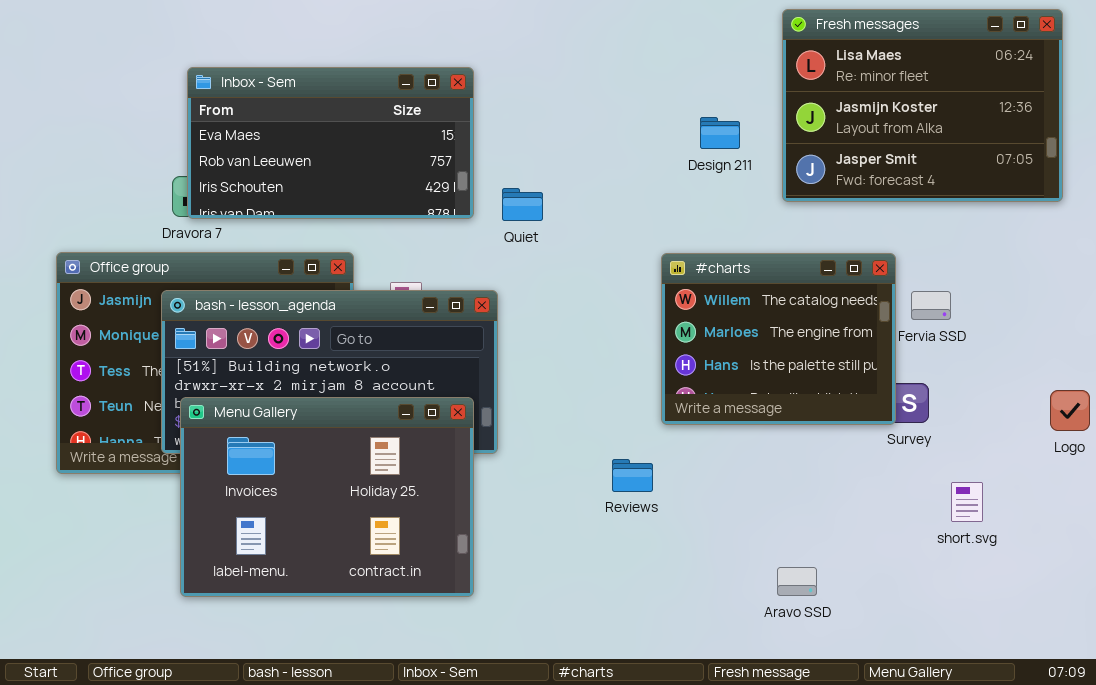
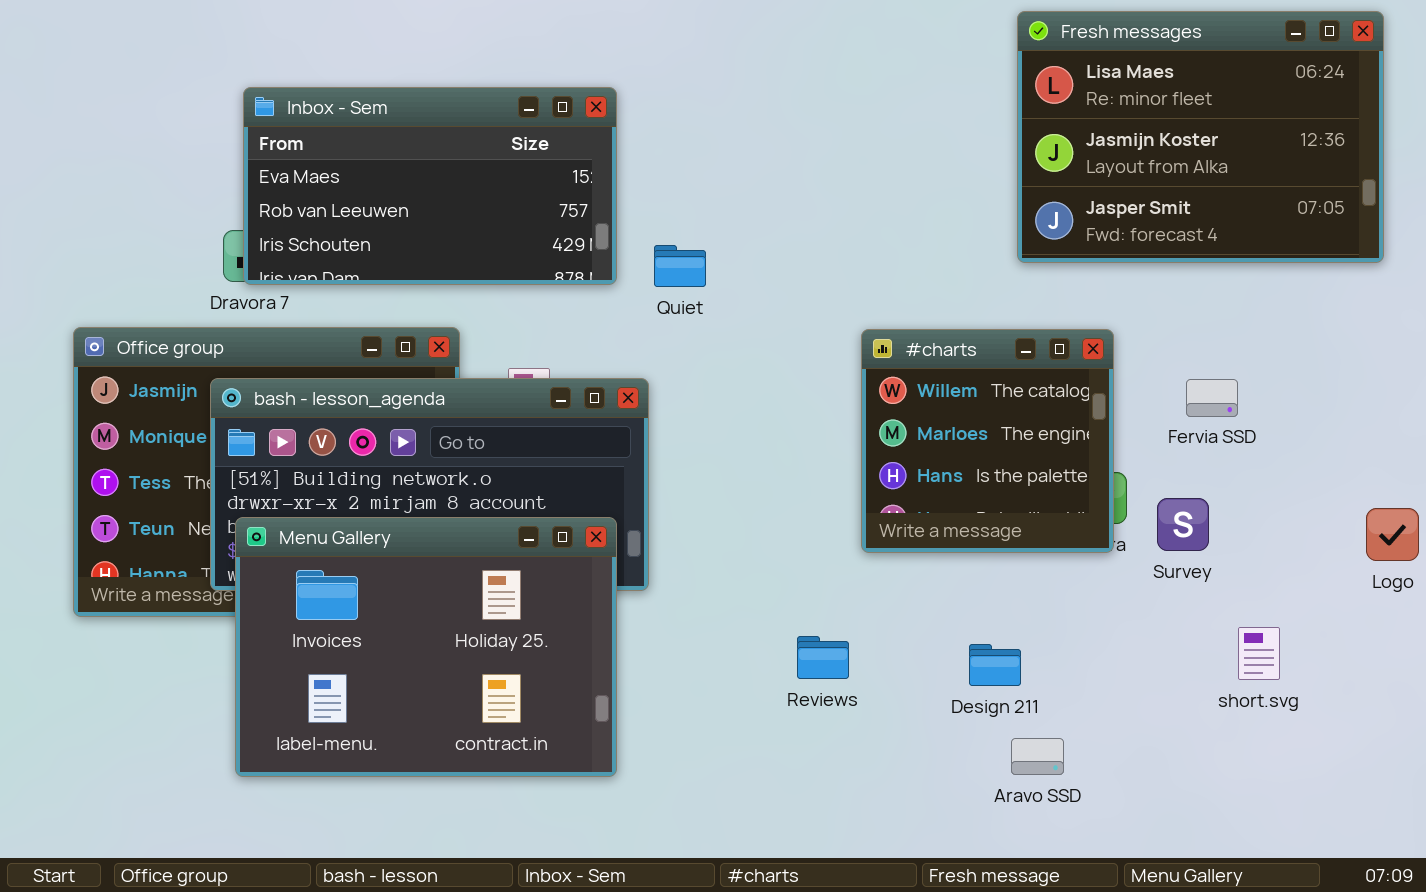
Design 211: [700,117,740,149] -> [969,644,1021,686], moved
#charts: [661,253,896,425] -> [861,329,1114,553], resized
Reviews: [612,459,653,492] -> [797,636,849,679], moved

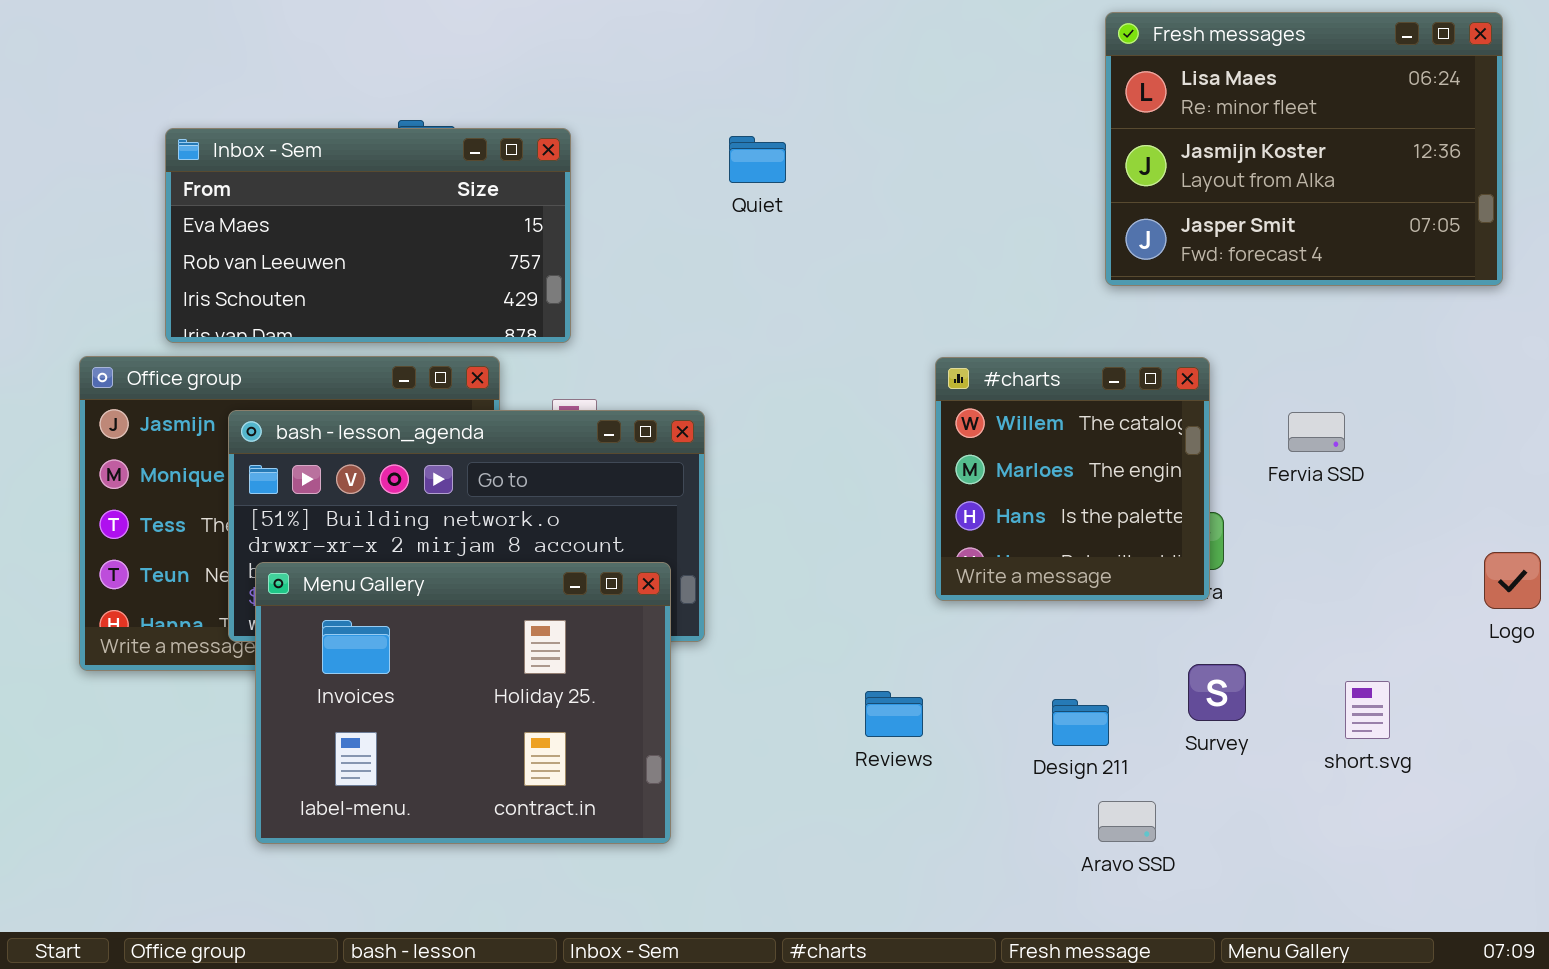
Inbox - Sem: [243,87,617,285] -> [165,128,571,343], moved
Quiet: [654,245,706,287] -> [729,136,786,183], moved
Survey: [1157,498,1209,551] -> [1188,664,1246,721], moved

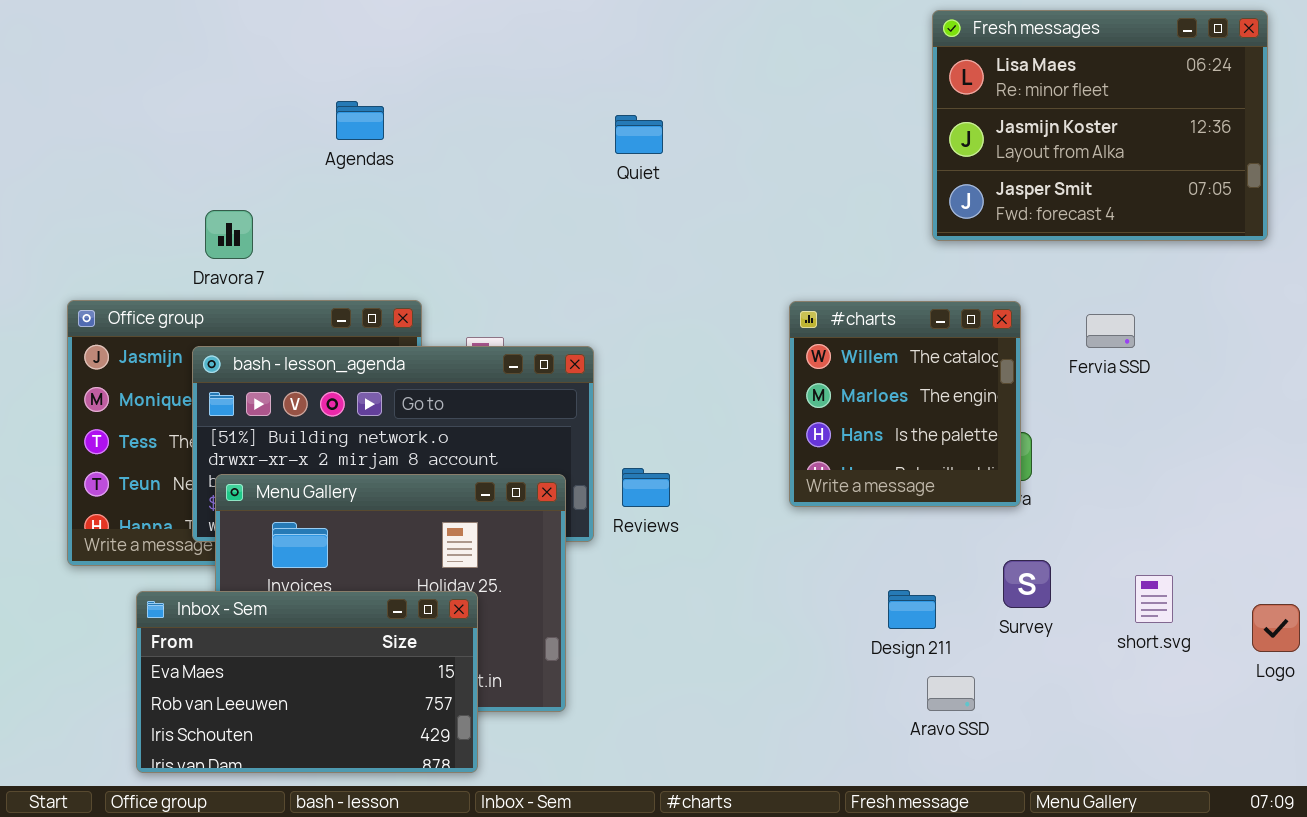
Inbox - Sem: [165,128,571,343] -> [136,591,478,773], moved
Fervia SSD: [1288,412,1345,452] -> [1086,314,1135,348], moved
Logo: [1484,552,1541,609] -> [1252,604,1300,652], moved
Reviews: [865,691,923,737] -> [622,468,670,507], moved

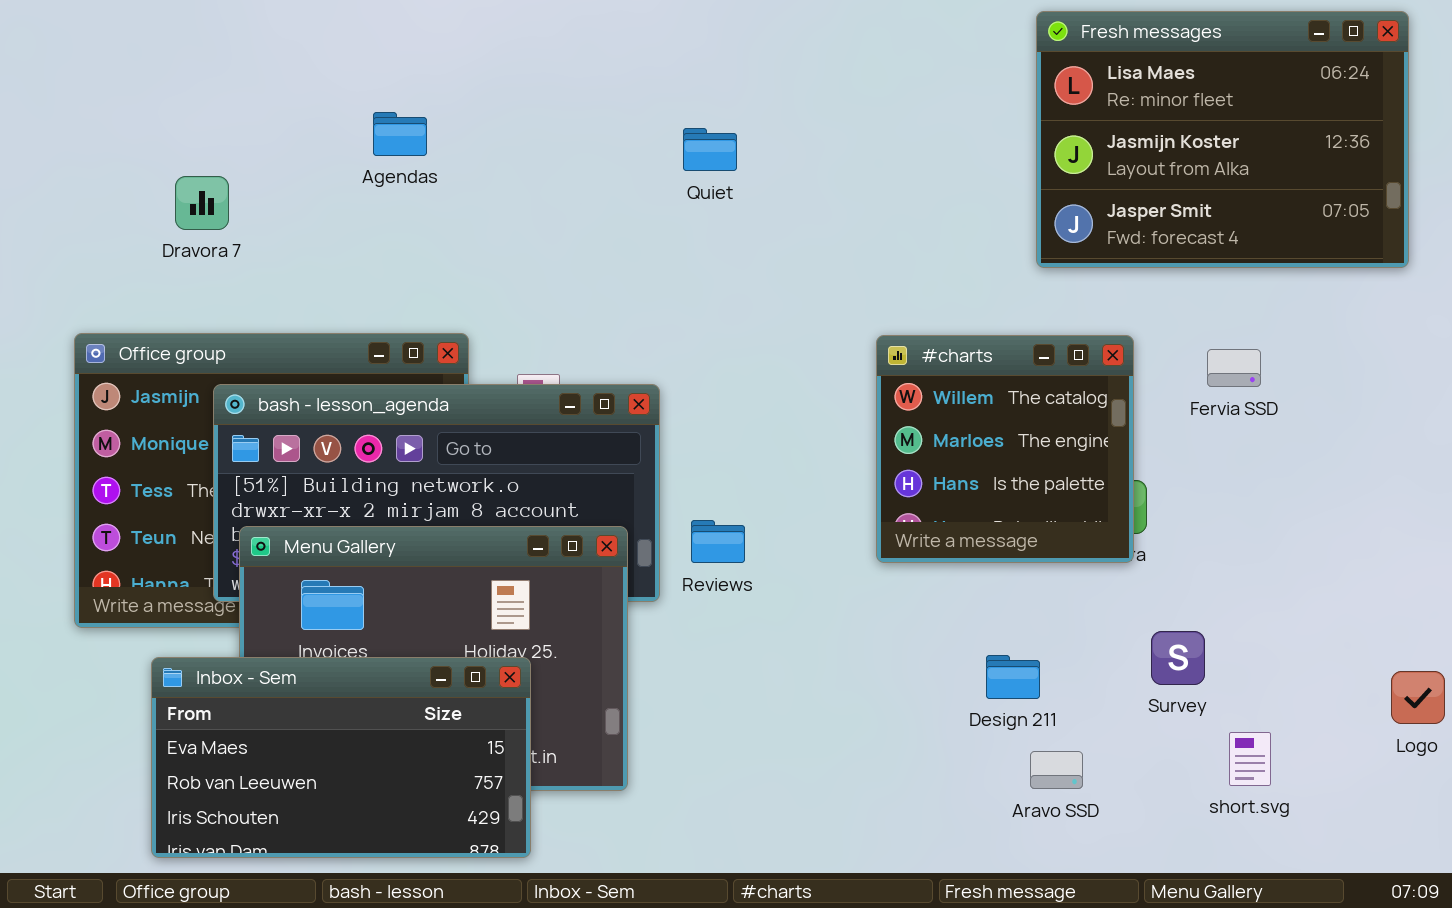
Dravora 7: [205,210,253,259] -> [175,176,229,230], moved
Survey: [1003,560,1051,608] -> [1151,631,1205,685], moved
short.svg: [1135,575,1173,623] -> [1229,732,1271,786], moved

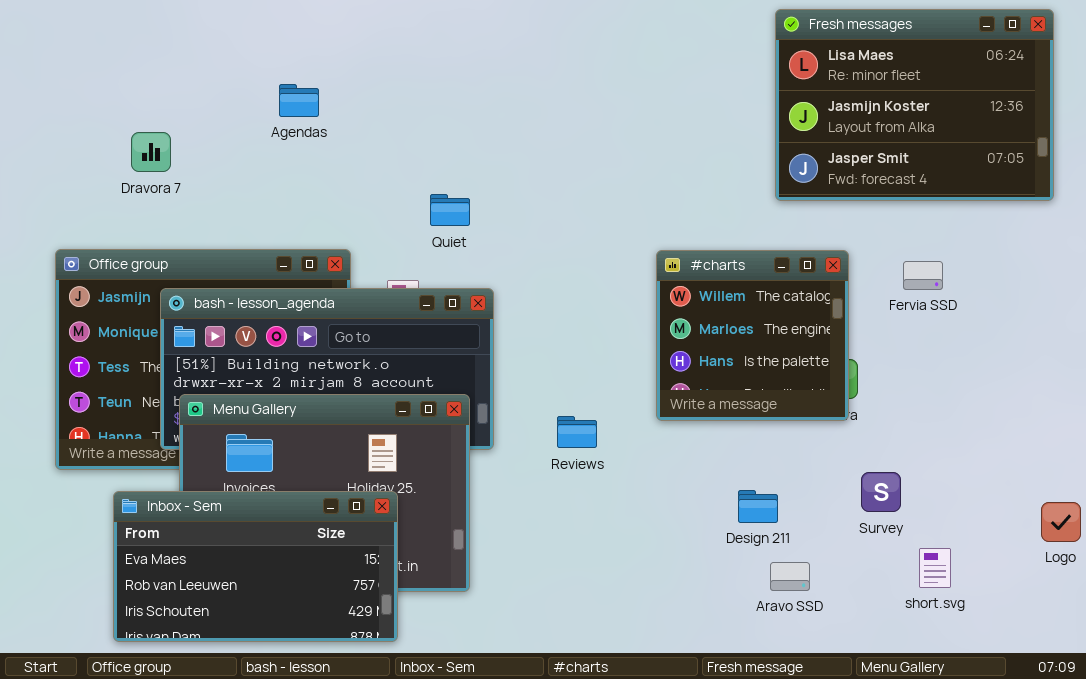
Quiet: [683,128,737,171] -> [430,194,470,226], moved
Reviews: [691,520,745,563] -> [557,416,597,448], moved

